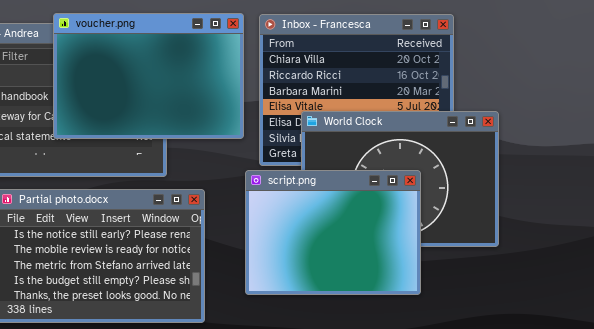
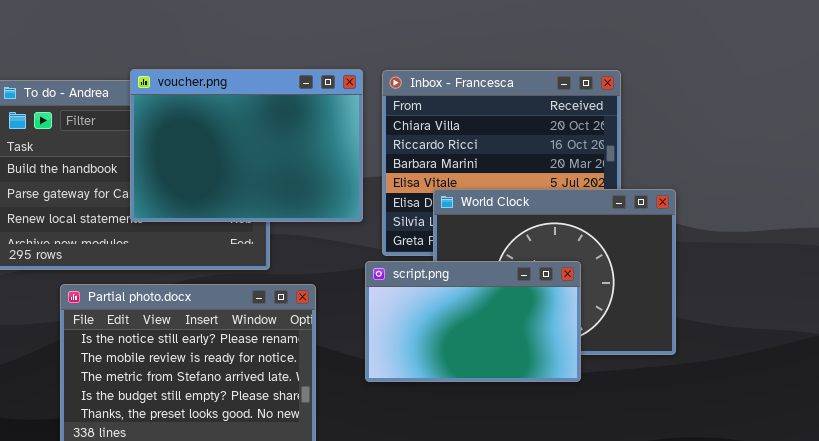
script.png: [245,170,421,295] -> [365,261,581,382], resized

